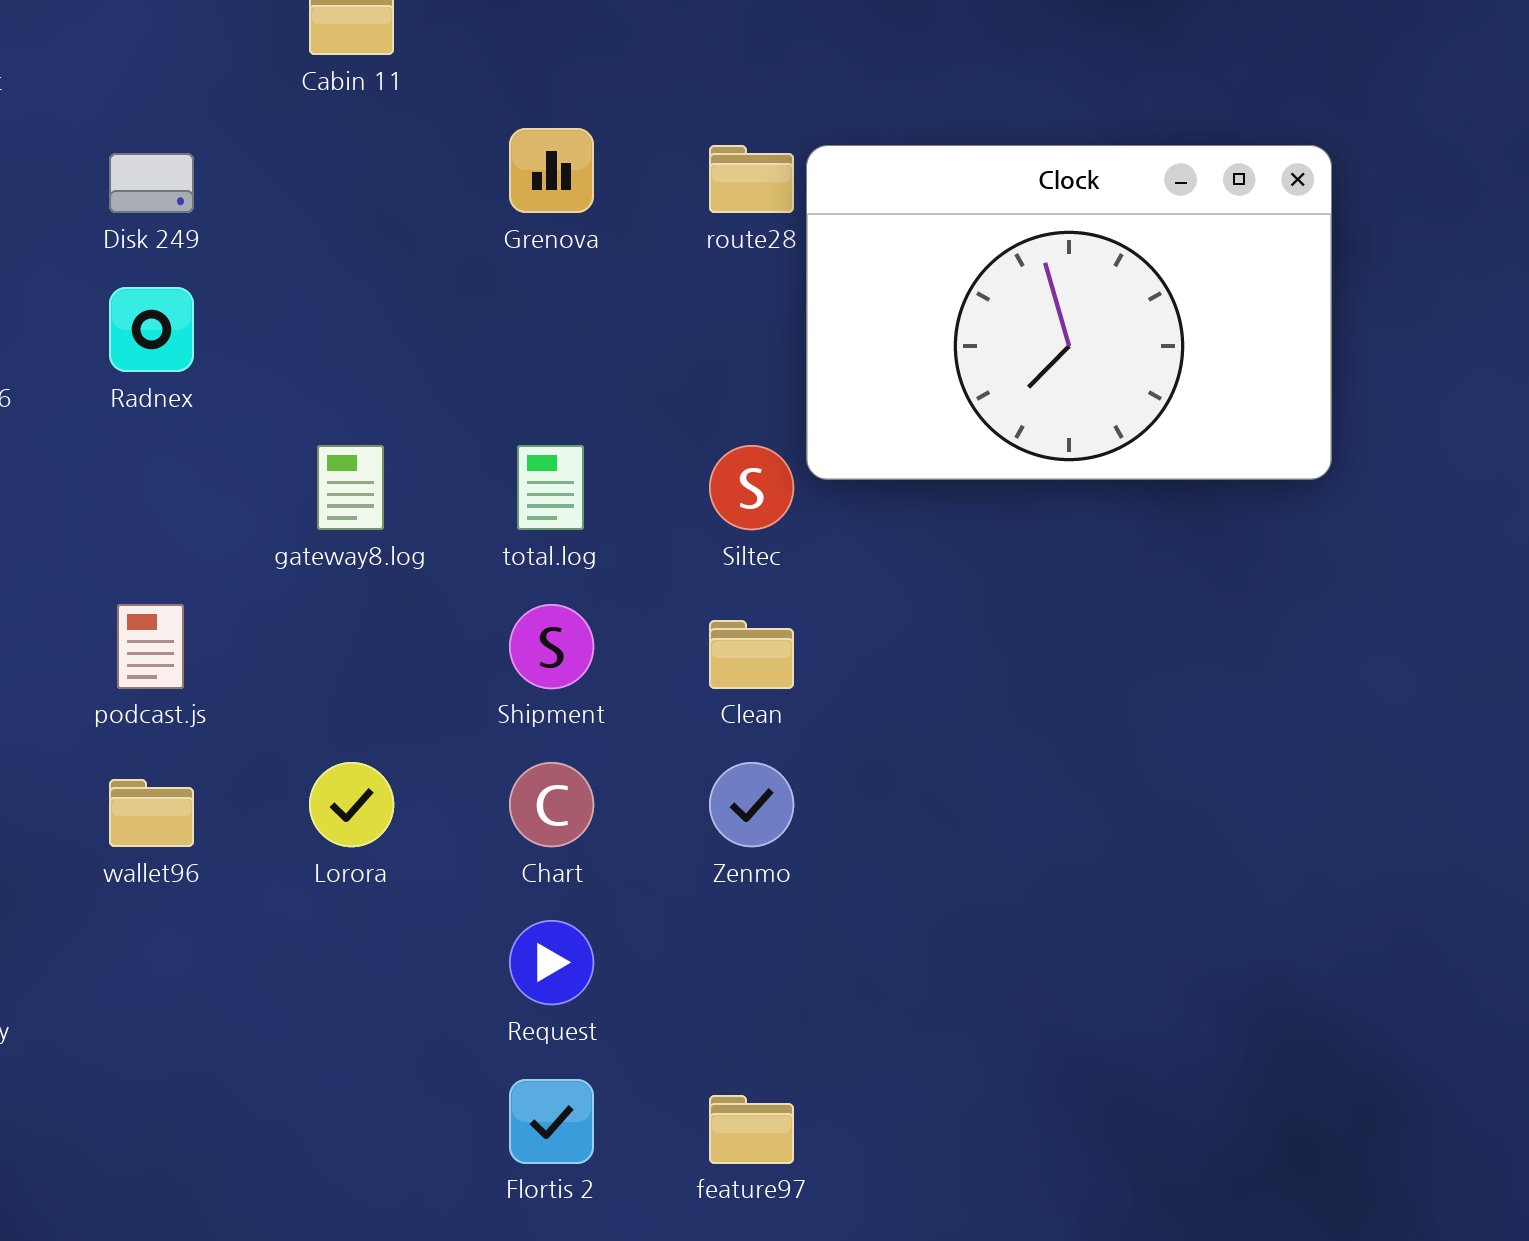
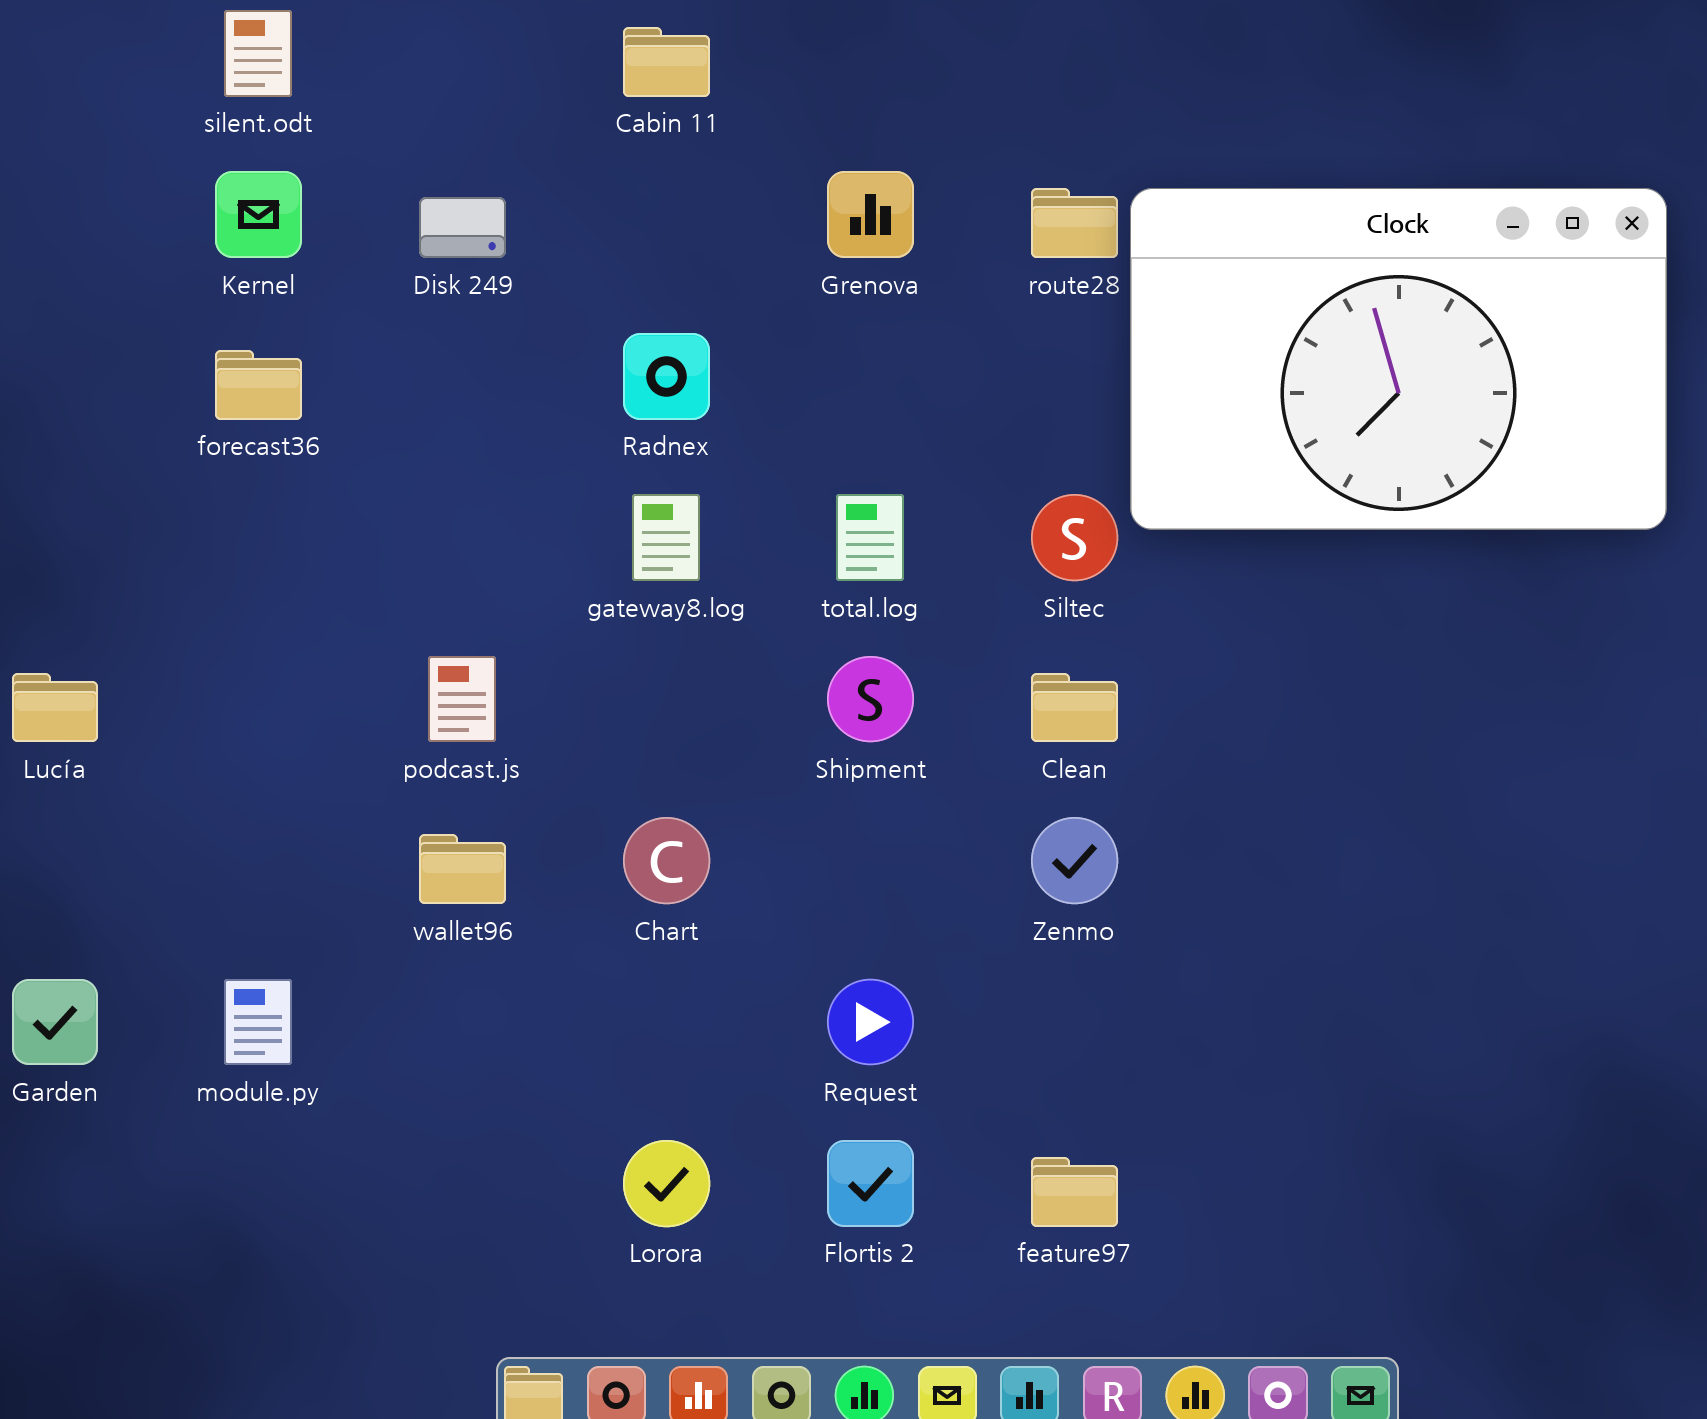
Radnex: [109,287,194,372] -> [623,333,710,420], moved
Lorora: [309,762,394,847] -> [623,1140,710,1227], moved
Chart: [509,762,594,847] -> [623,817,710,904], moved

